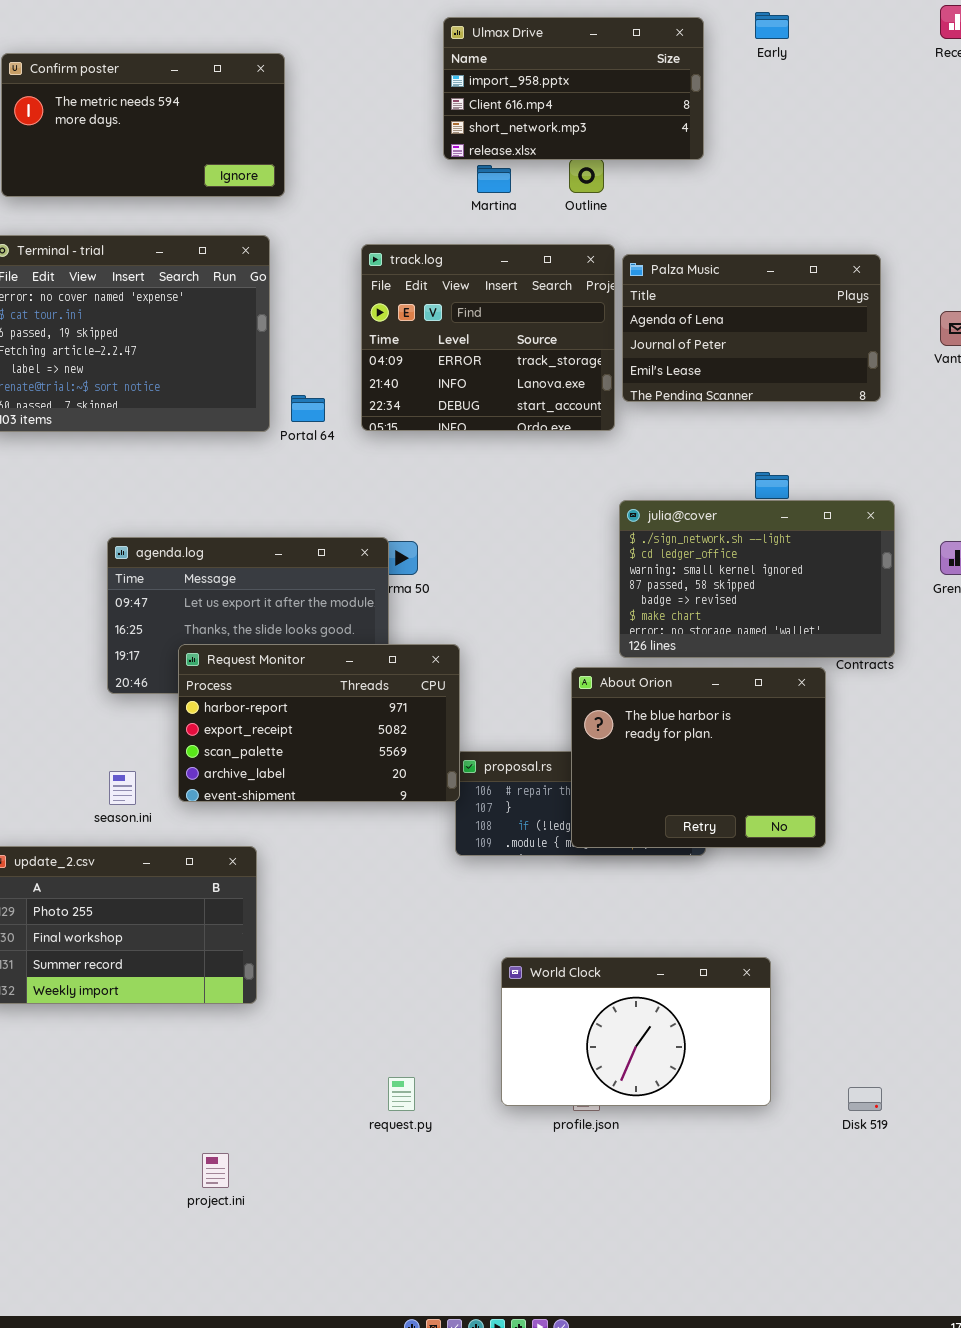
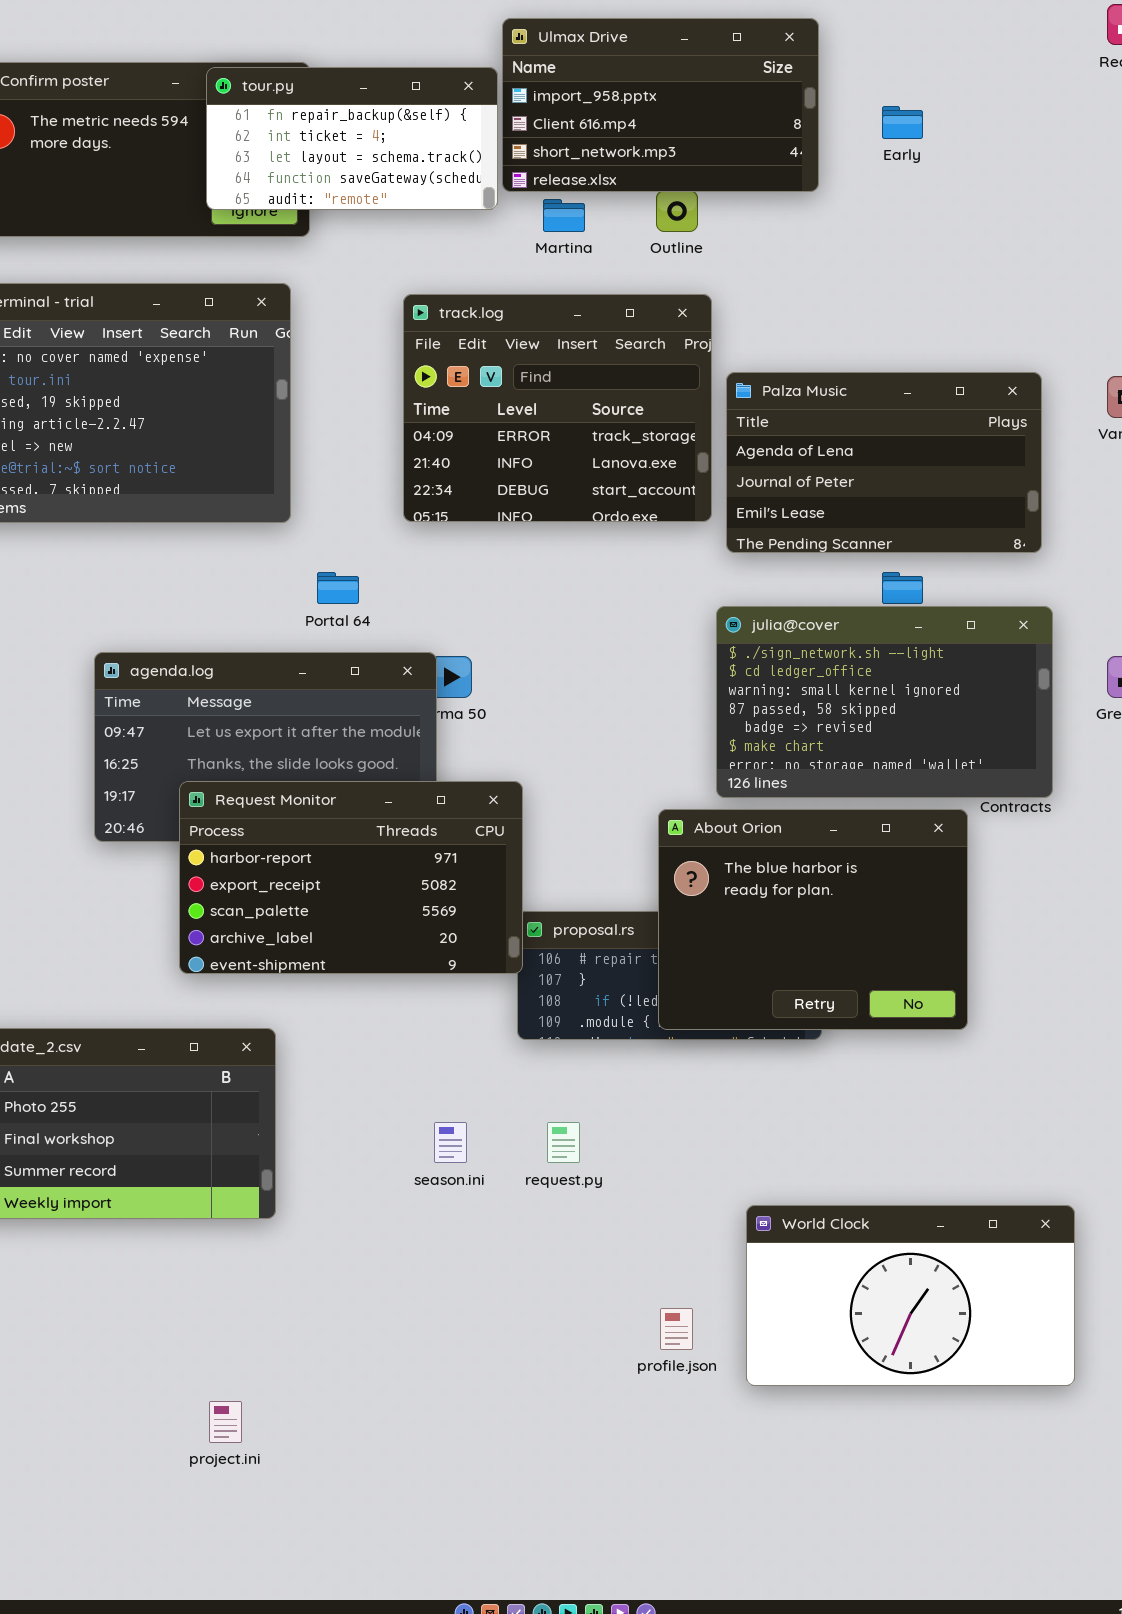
Early: [755,12,789,39] -> [882,106,923,139], moved
tour.py: none -> [206,67,498,210], opened
Palza Music: [622,254,881,402] -> [726,372,1042,553], moved
Portal 64: [291,395,325,422] -> [317,572,359,604], moved
season.ini: [109,771,136,805] -> [434,1122,467,1163], moved
World Clock: [501,957,771,1106] -> [746,1205,1075,1386], moved
request.py: [388,1077,415,1111] -> [547,1122,580,1163], moved

